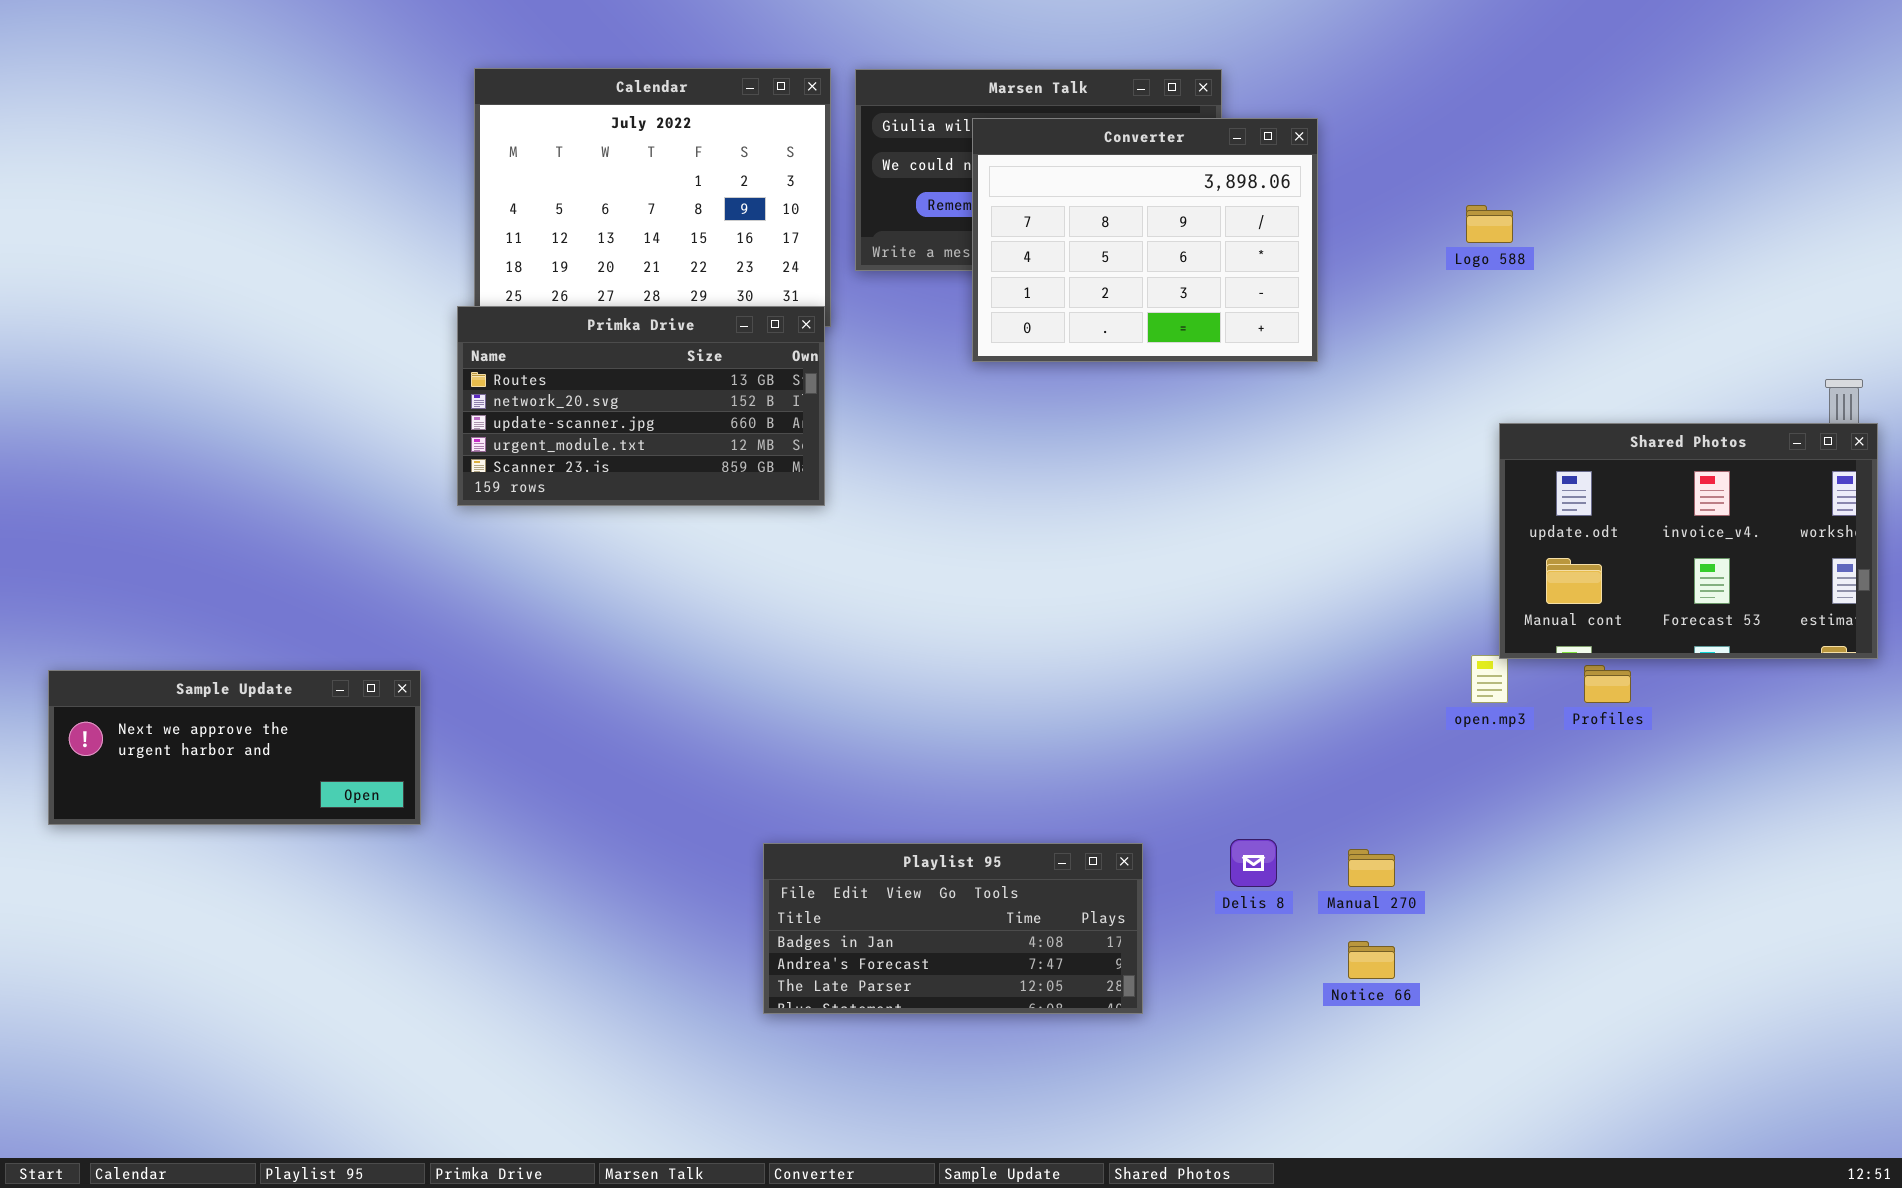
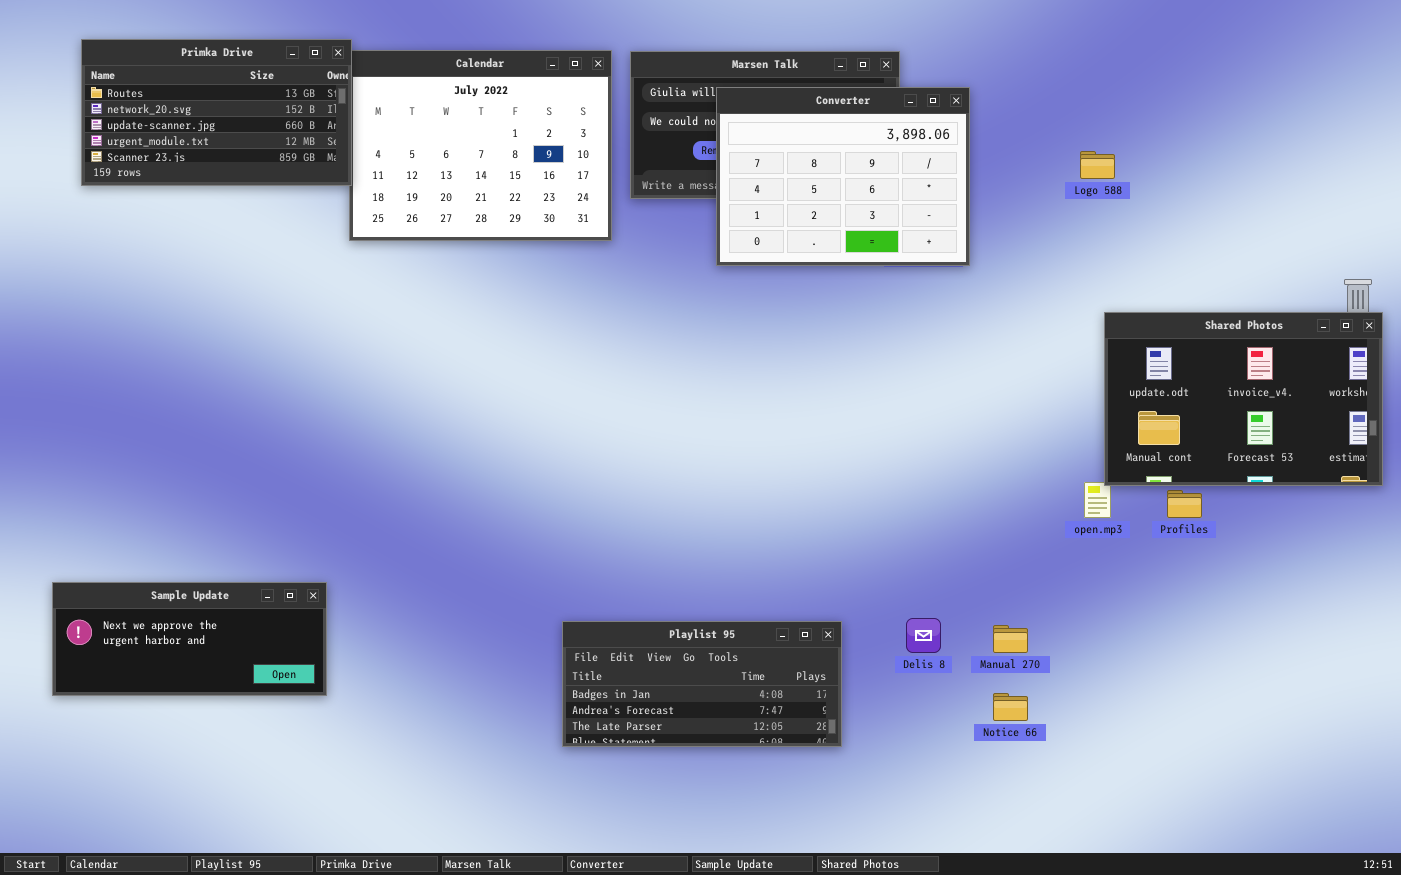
Primka Drive: [457,306,825,506] -> [81,39,352,186], moved
Sample Update: [48,670,421,825] -> [52,582,327,696], moved

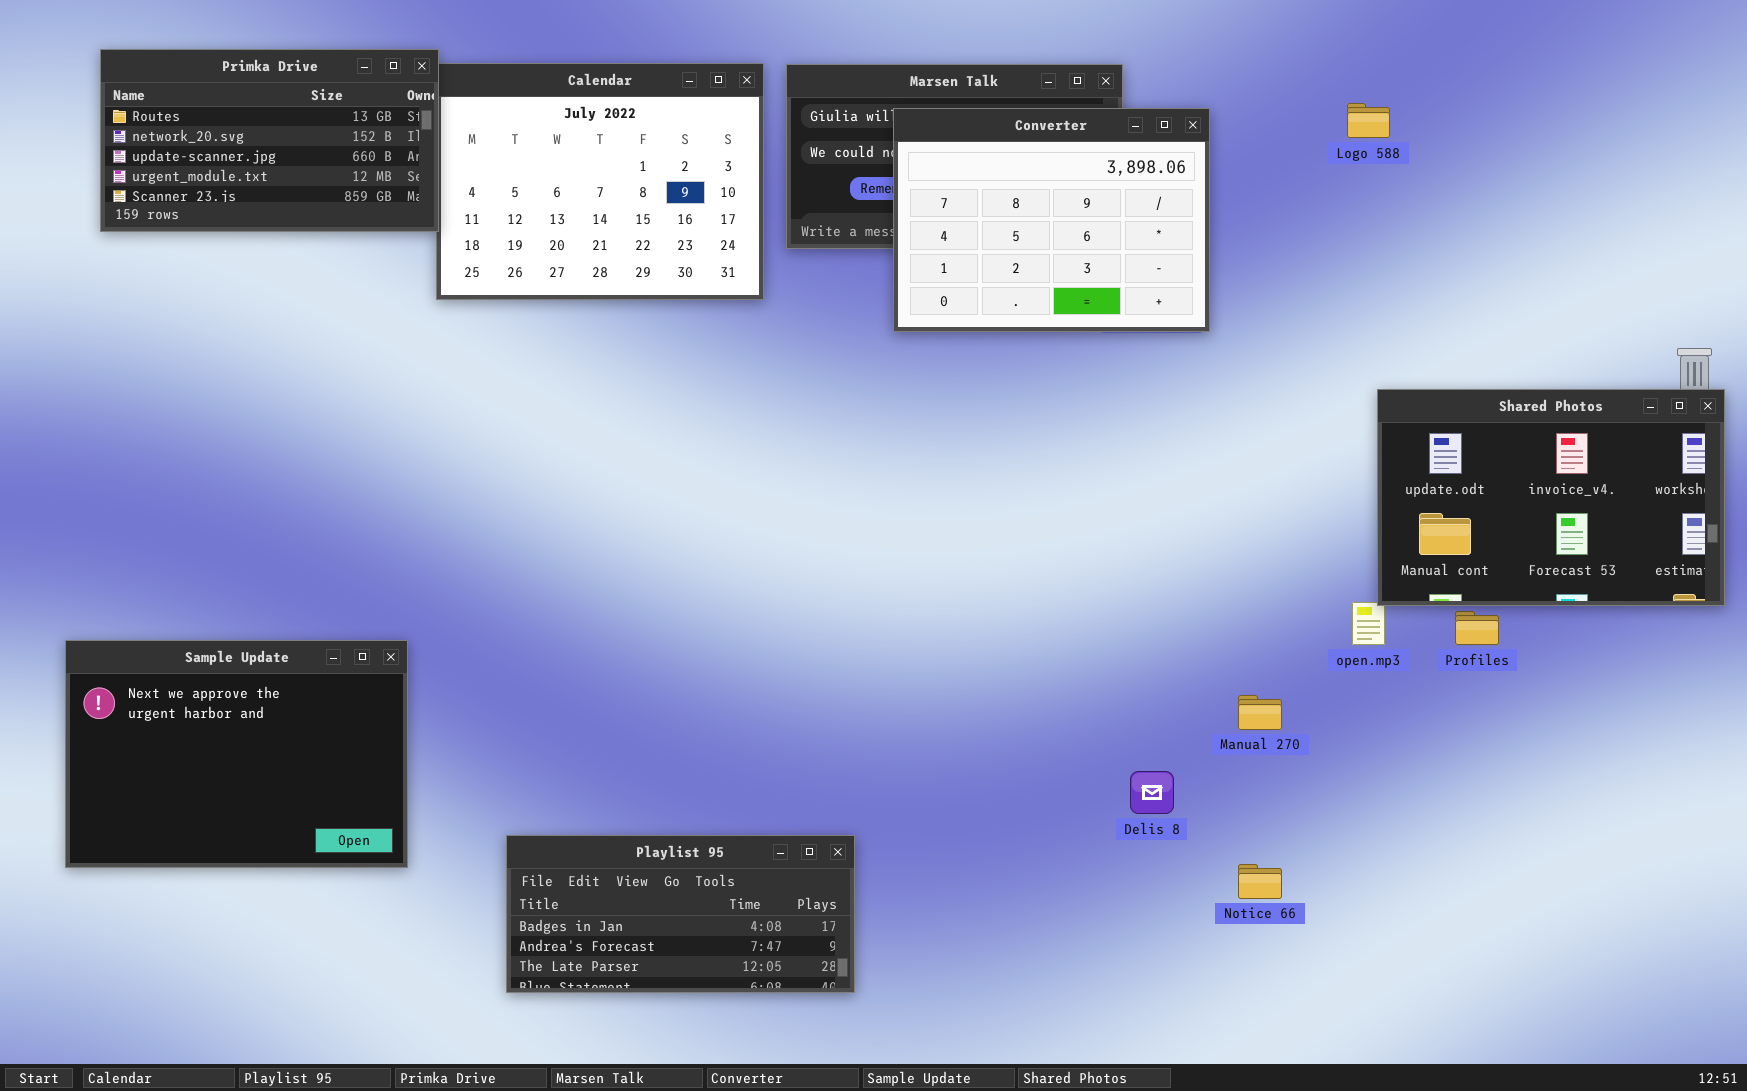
Logo 588: [1080,151,1115,179] -> [1347,103,1390,138], moved
Sample Update: [52,582,327,696] -> [65,640,408,868], resized
Playlist 95: [562,621,842,747] -> [506,835,855,993], moved
Manual 270: [993,625,1028,653] -> [1238,695,1282,730], moved

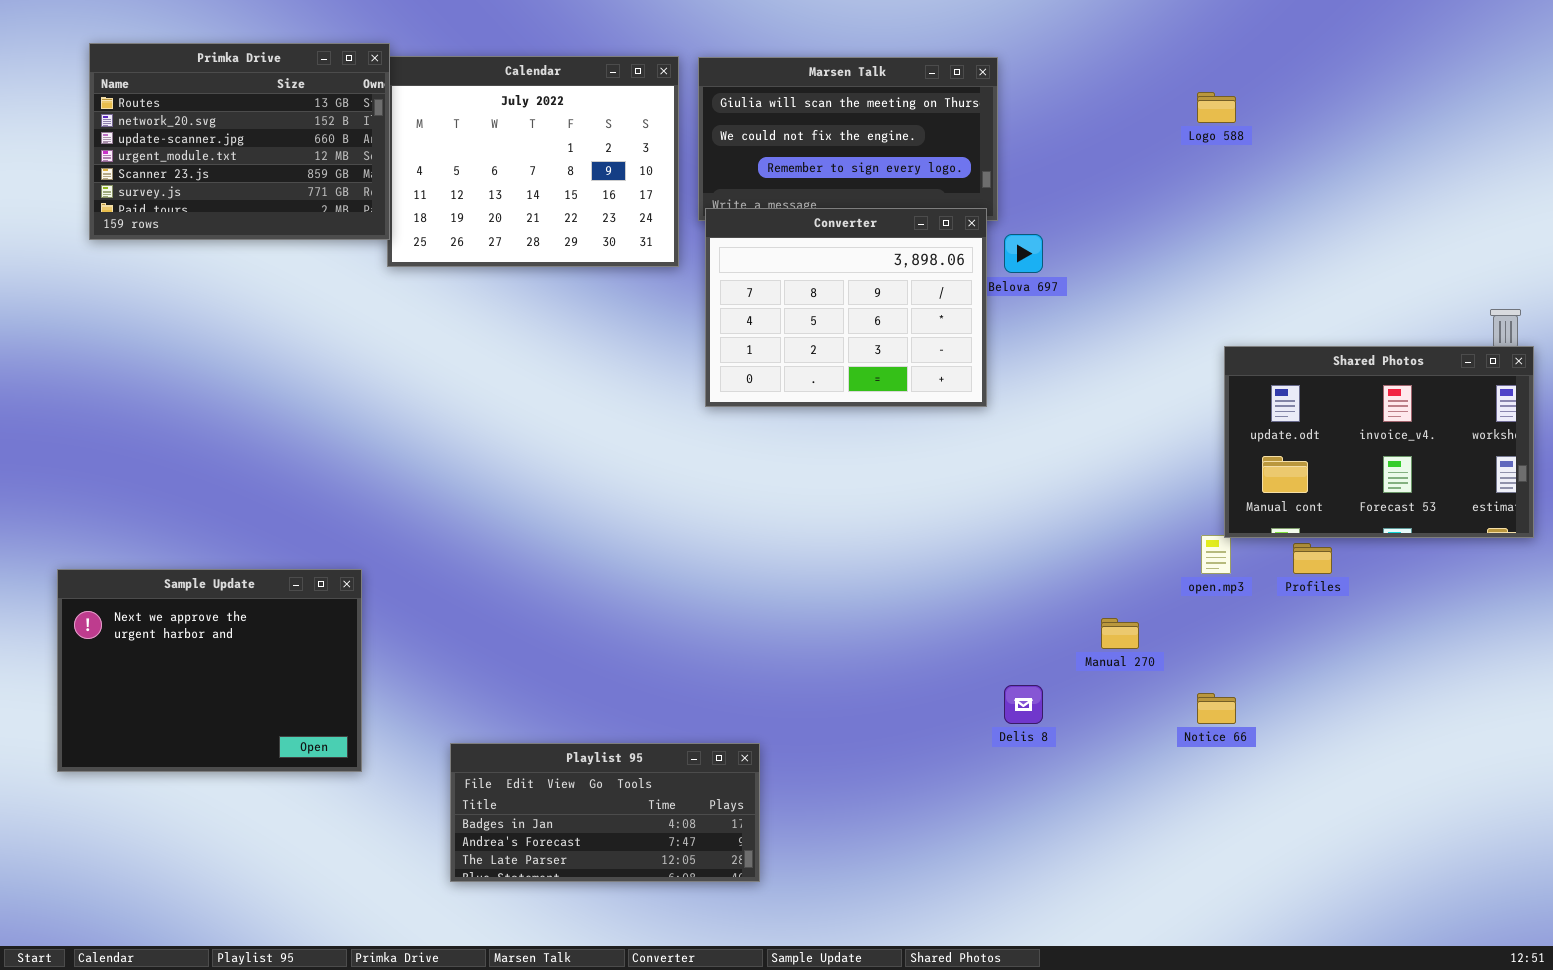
Primka Drive: [100,49,439,232] -> [89,43,390,240], resized
Converter: [893,108,1210,332] -> [705,208,987,407], moved
Notice 66: [1238,864,1282,899] -> [1197,693,1236,724], moved

